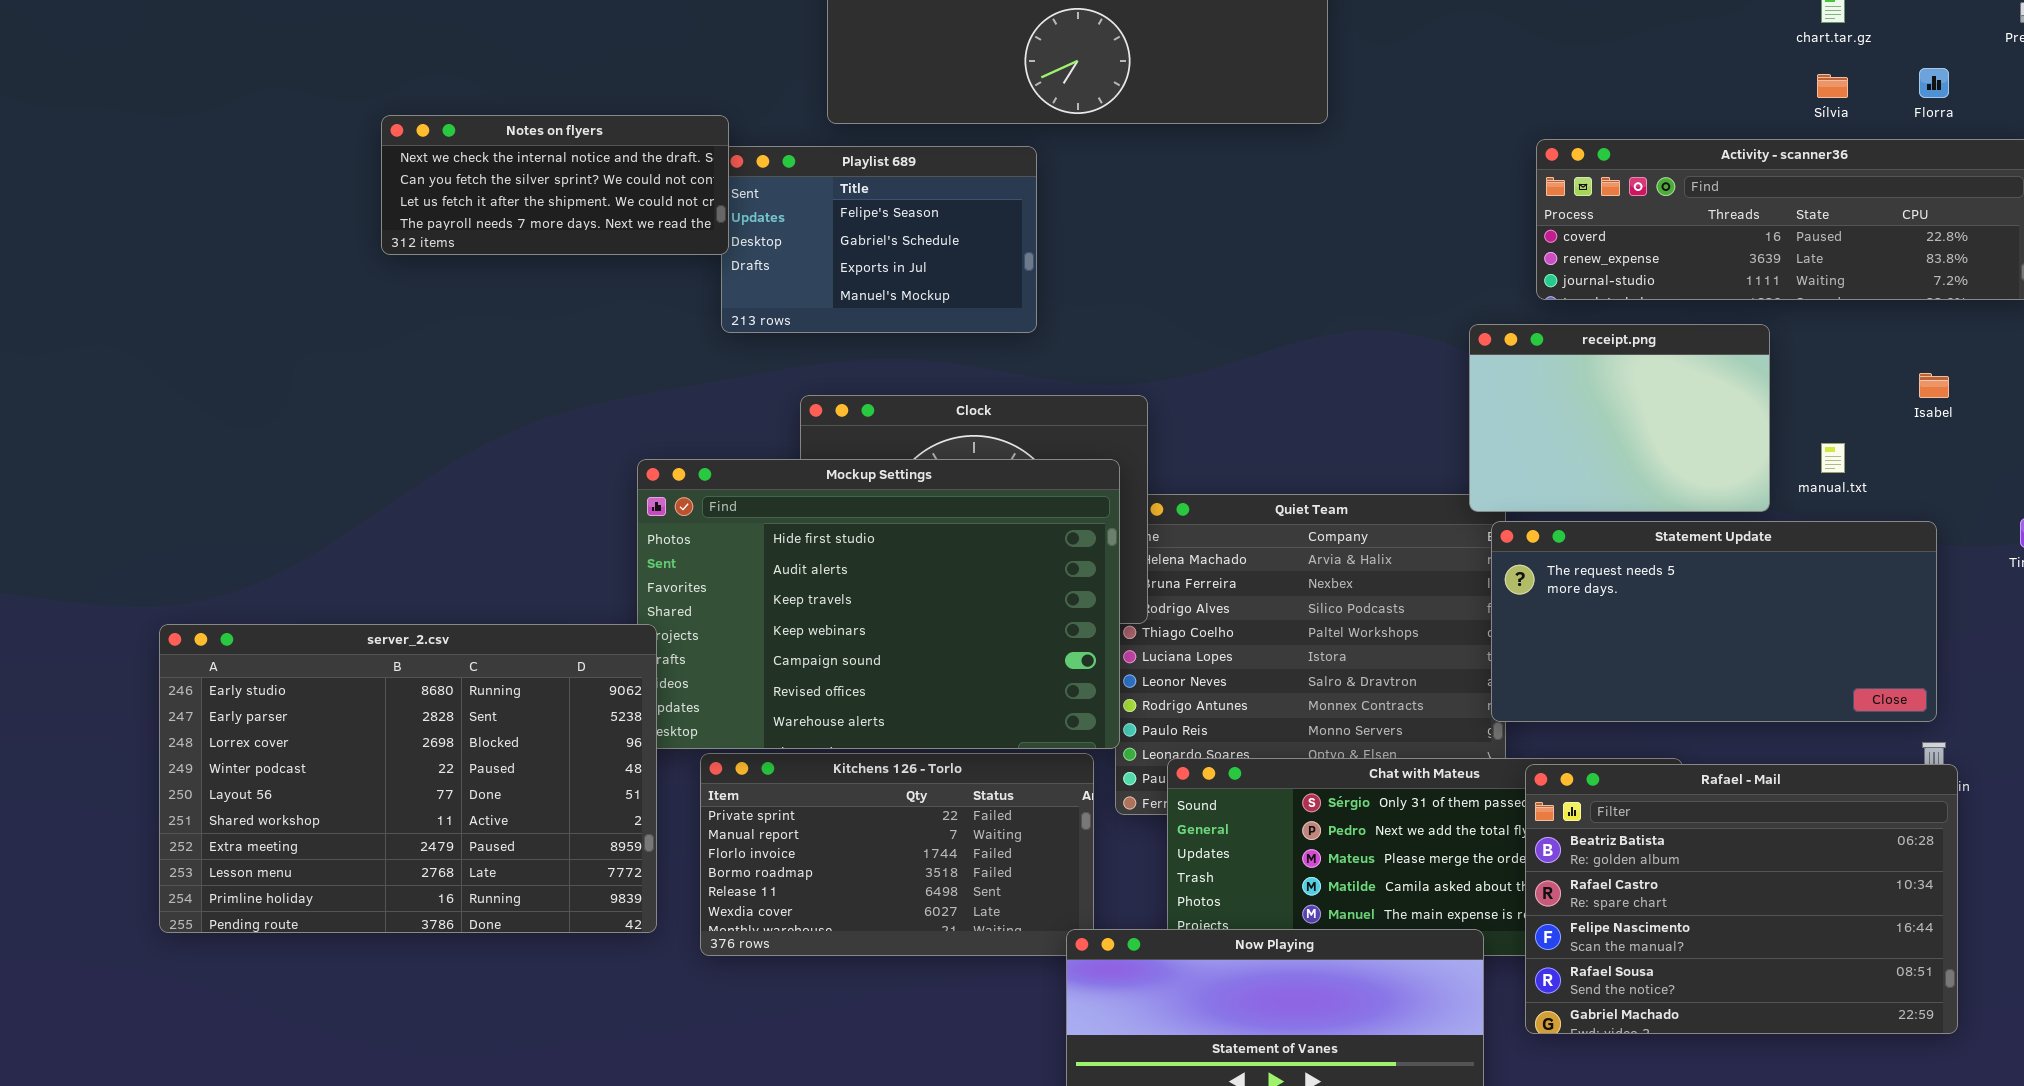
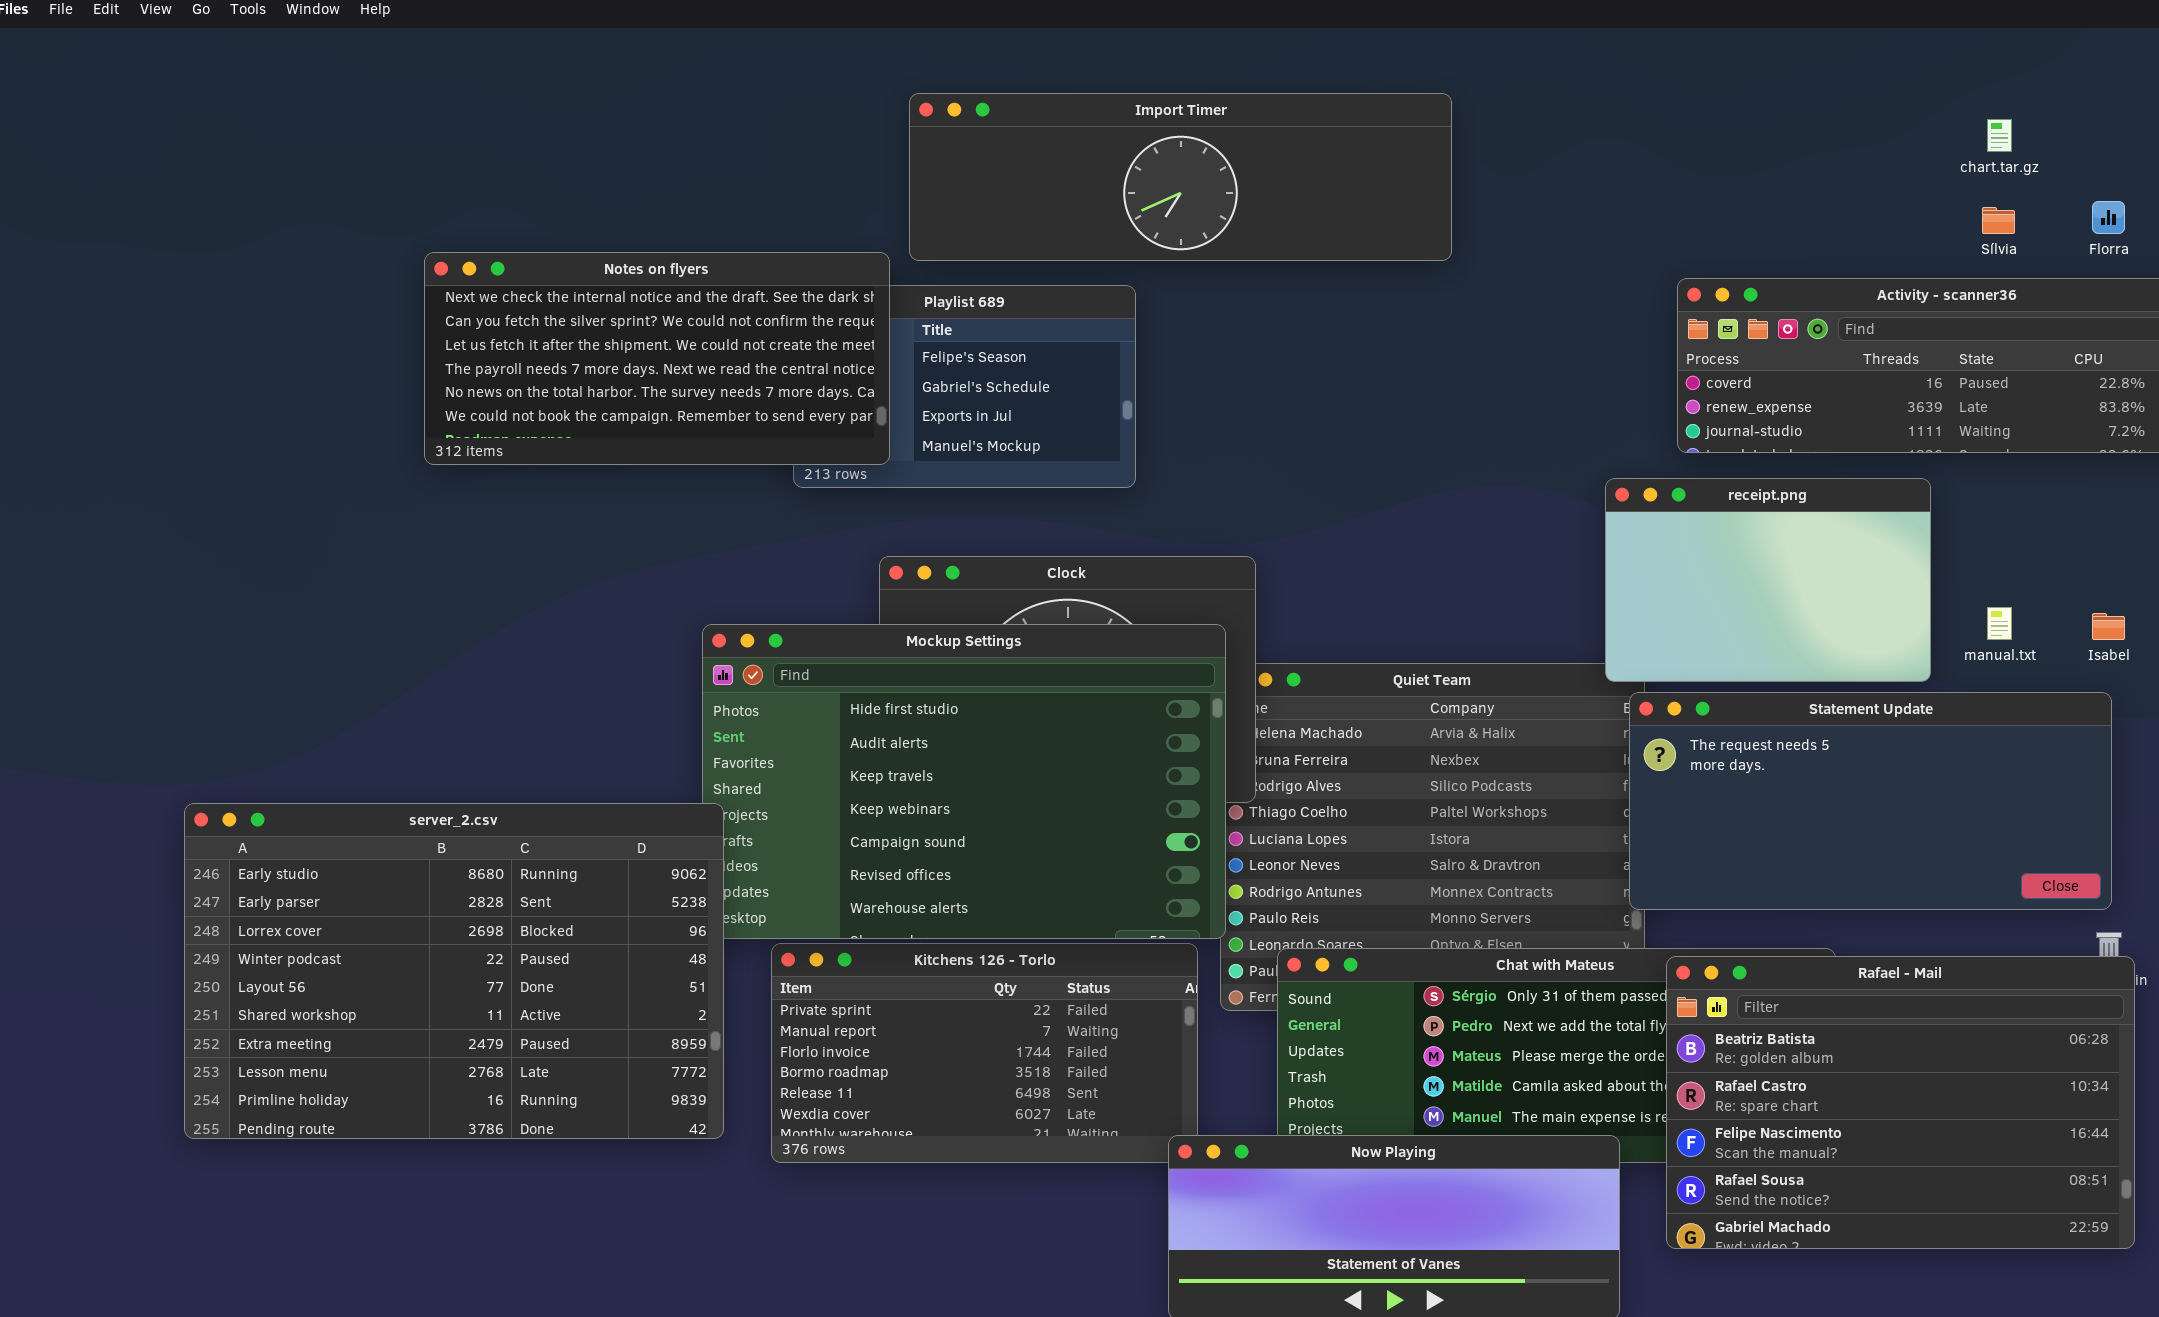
Notes on flyers: [381,115,729,255] -> [424,252,890,465], resized
Isabel: [1919,373,1949,398] -> [2092,613,2125,640], moved

